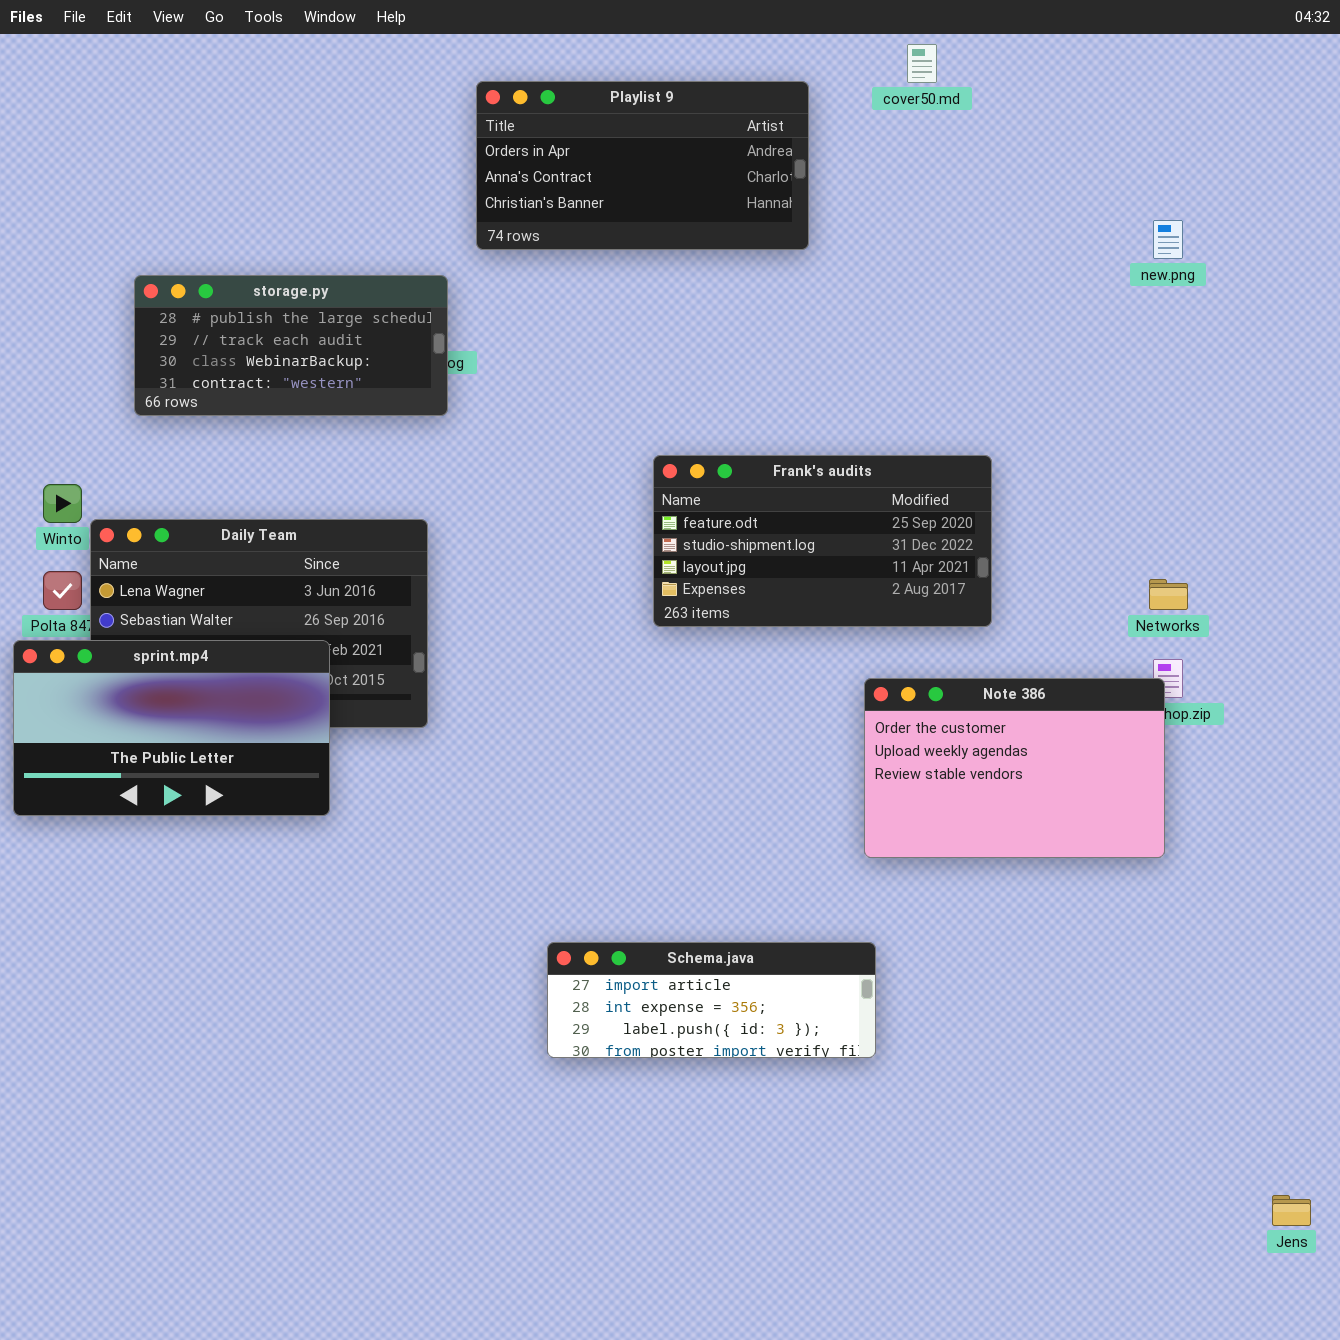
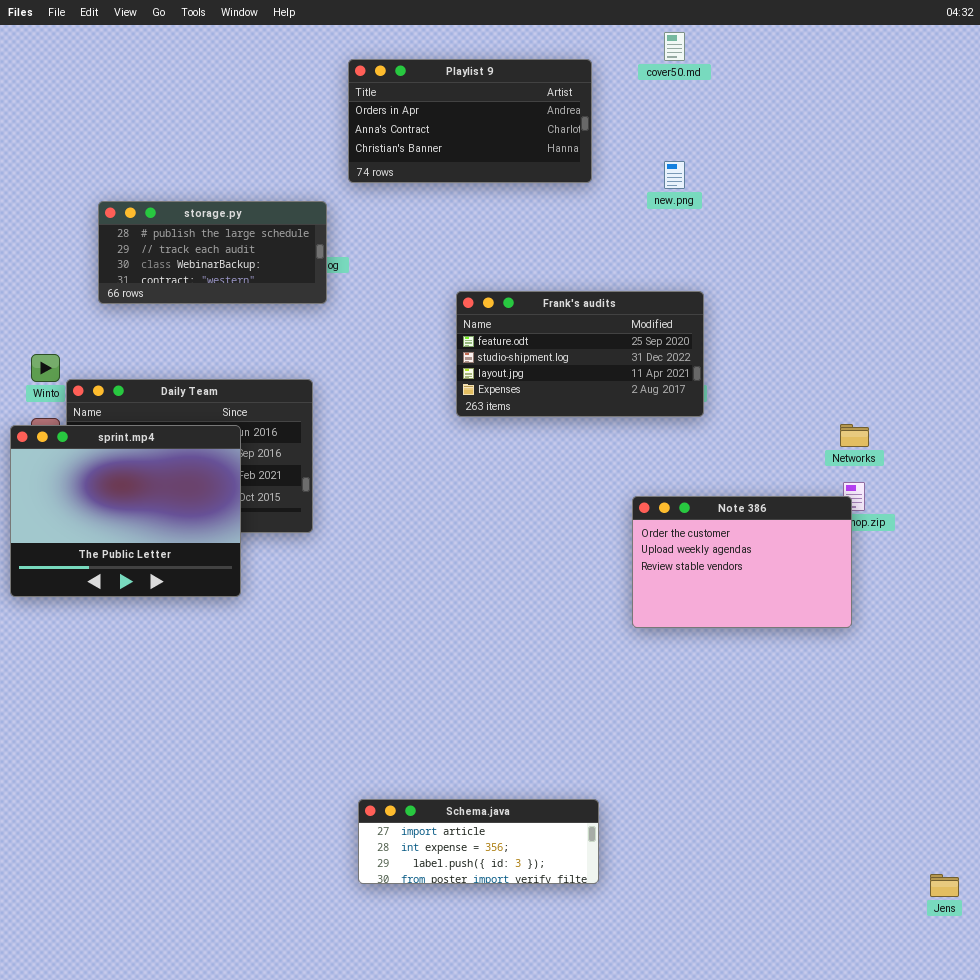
new.png: [1153,220,1183,259] -> [664,161,685,189], moved
Frank's audits: [653,455,992,627] -> [456,291,704,417], moved
sprint.mp4: [13,640,330,816] -> [10,425,241,597], resized
Schema.java: [547,942,876,1058] -> [358,799,599,884], moved

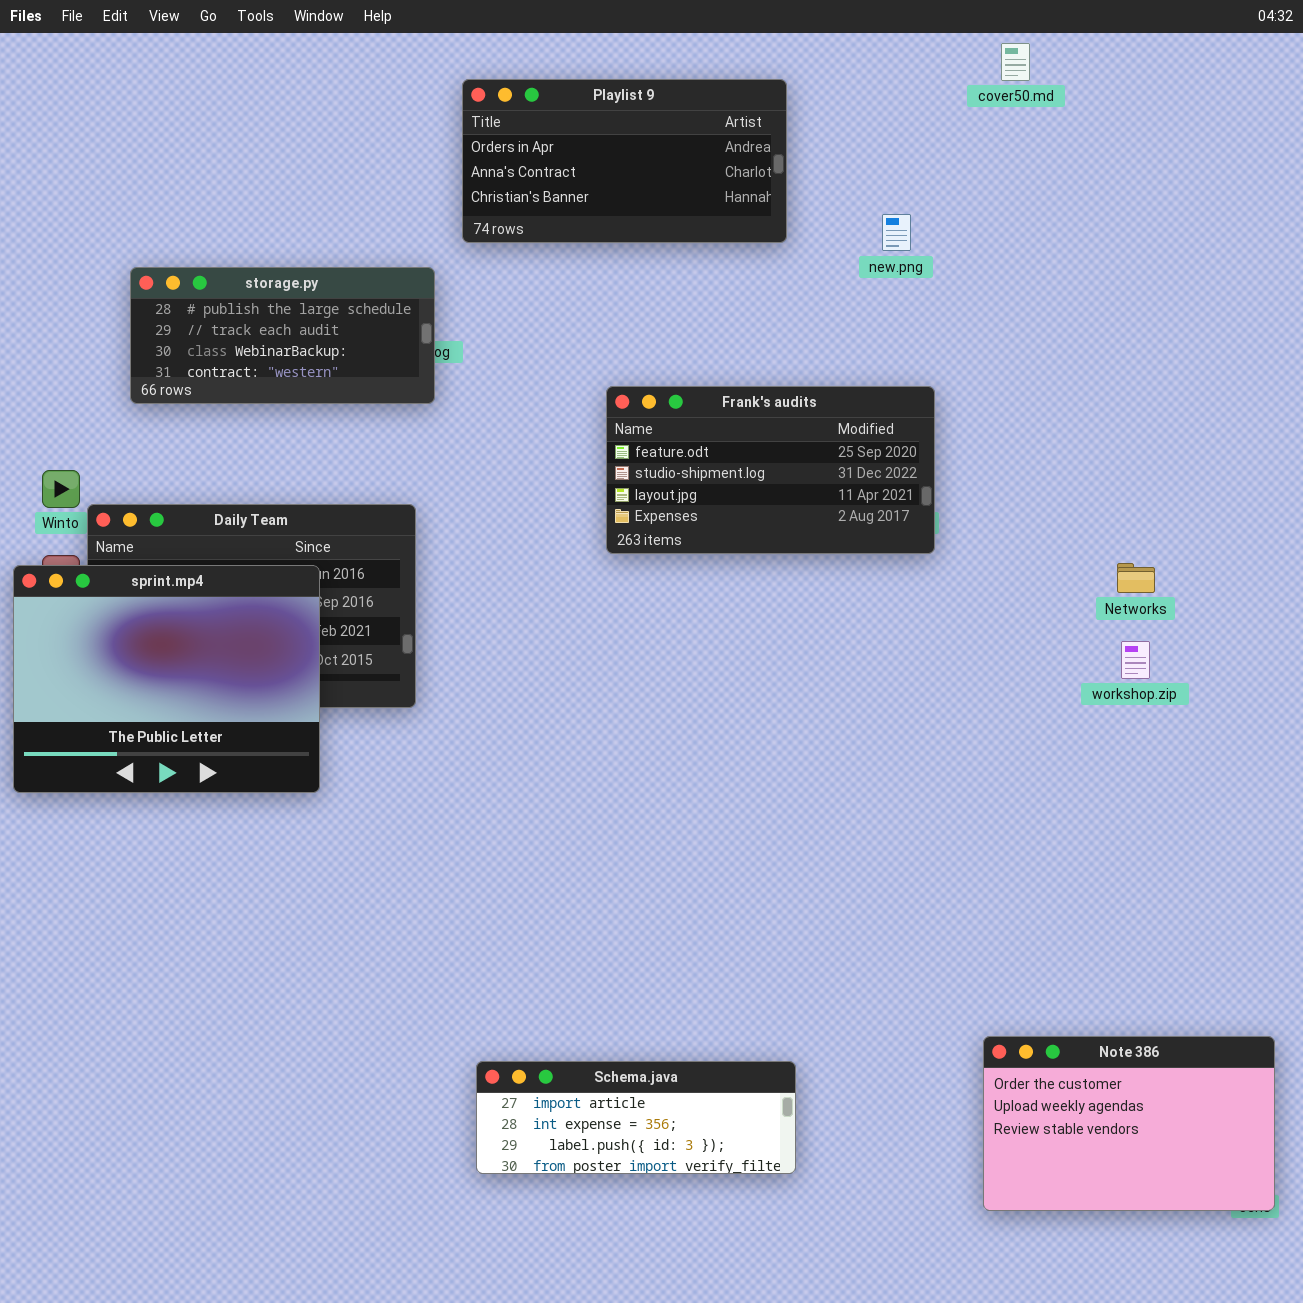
cover50.md: [664,32,685,61] -> [1001,43,1030,81], moved
Note 386: [632,496,852,628] -> [983,1036,1275,1211], moved

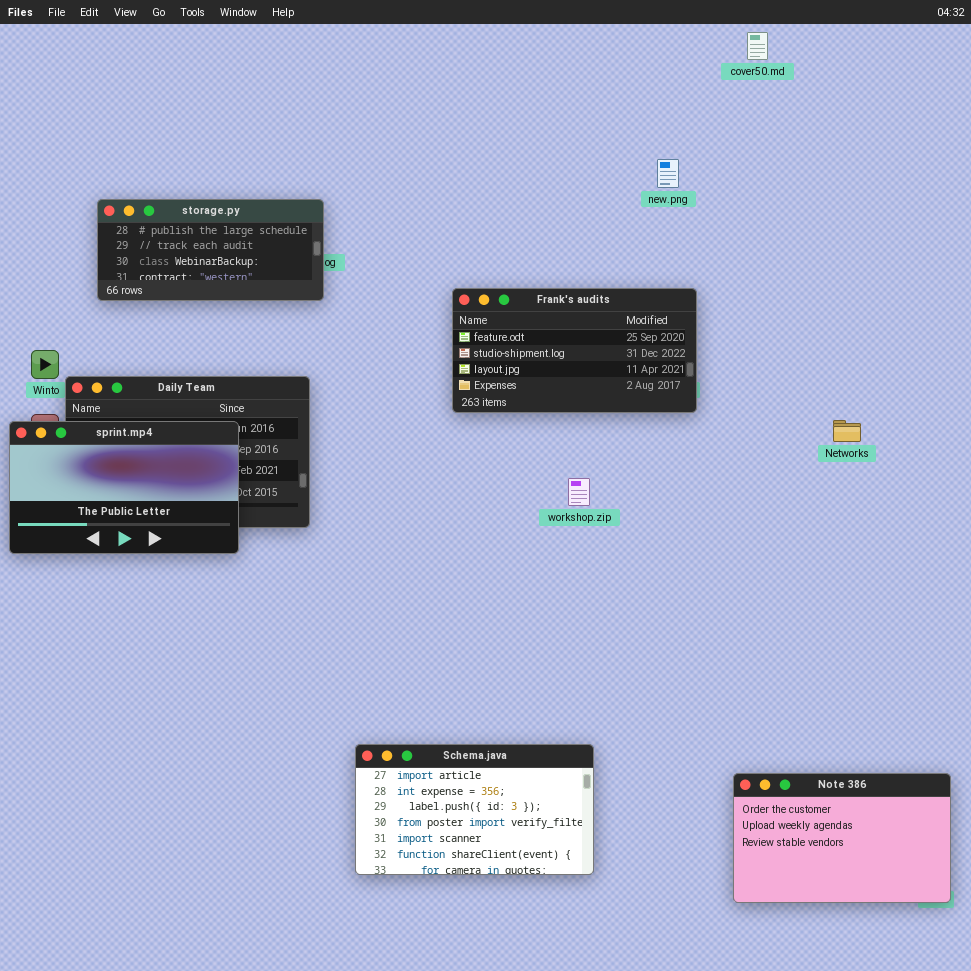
Playlist 9: [462,79,787,243] -> none, closed
sprint.mp4: [13,565,320,793] -> [9,421,239,554], resized
workshop.zip: [1121,641,1150,679] -> [568,478,590,506], moved
Schema.java: [476,1061,796,1174] -> [355,744,594,875], resized

